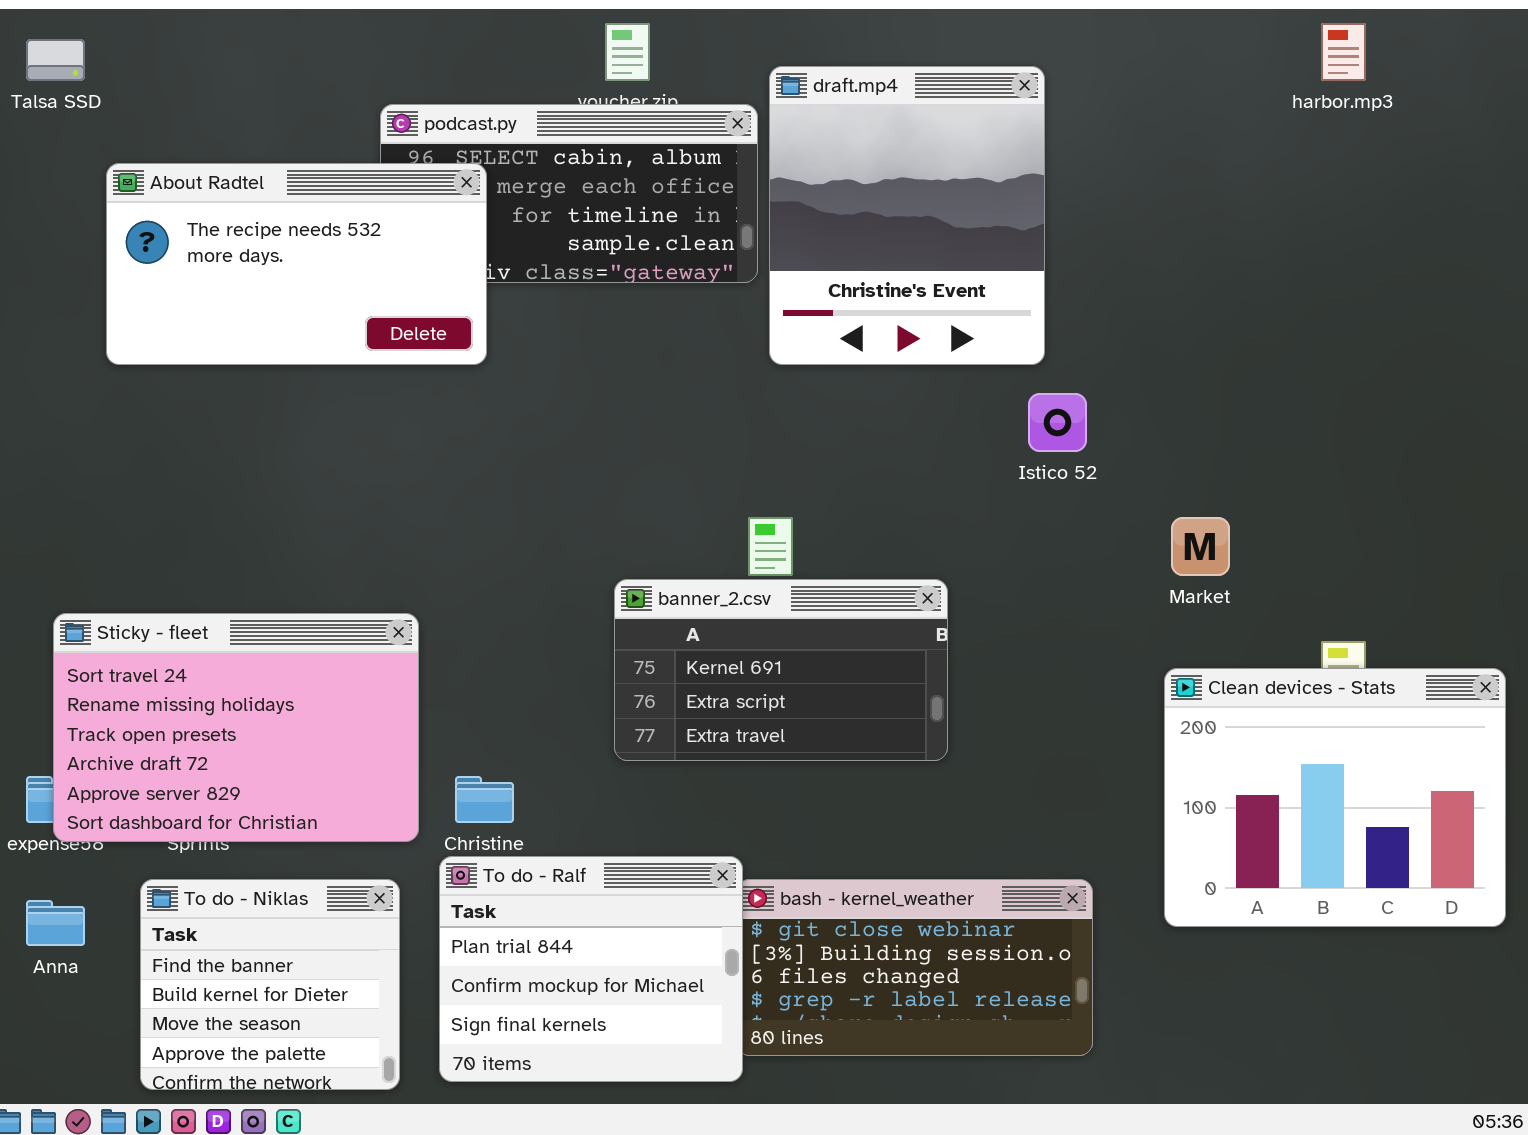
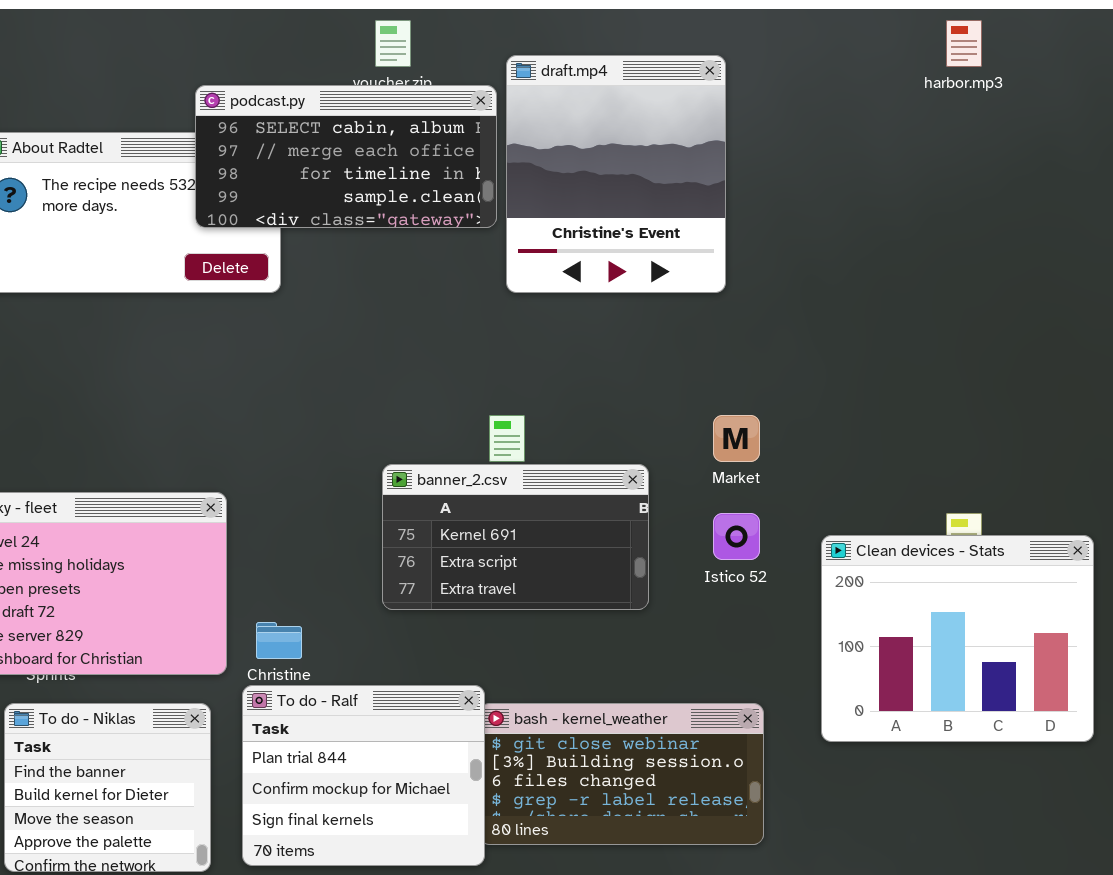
podcast.py: [380,104,758,283] -> [195,85,497,228], raised
Istico 52: [1028,393,1087,452] -> [713,513,760,560], moved
Market: [1171,517,1230,576] -> [713,415,760,462], moved

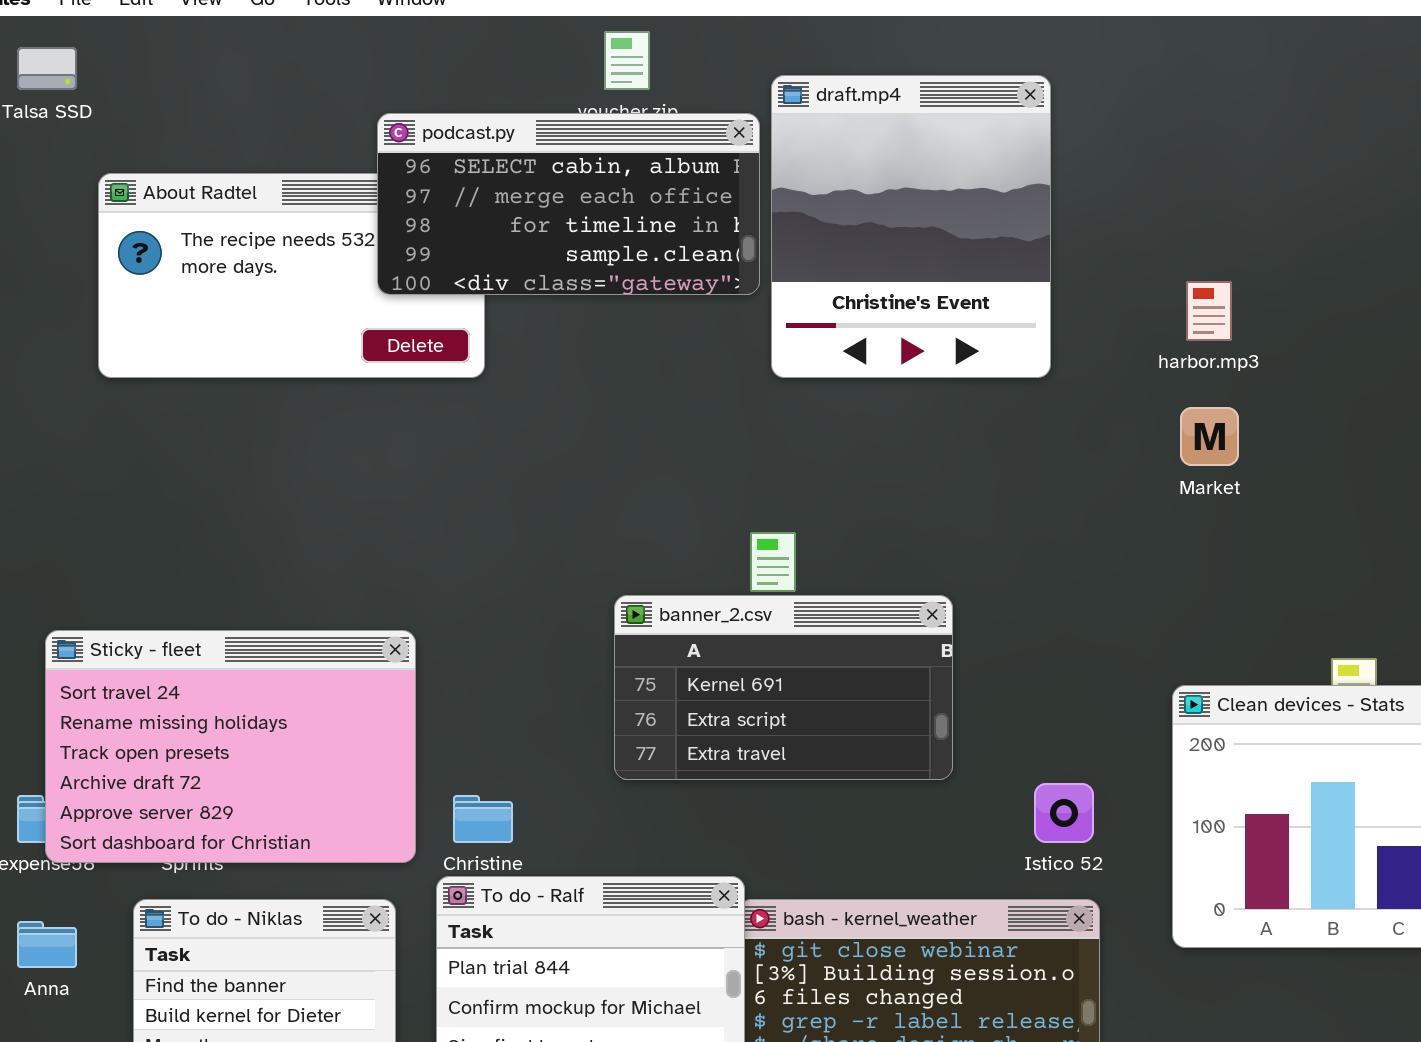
harbor.mp3: [946,20,982,67] -> [1186,281,1232,341], moved
Market: [713,415,760,462] -> [1180,407,1239,466], moved
Istico 52: [713,513,760,560] -> [1034,783,1094,843], moved

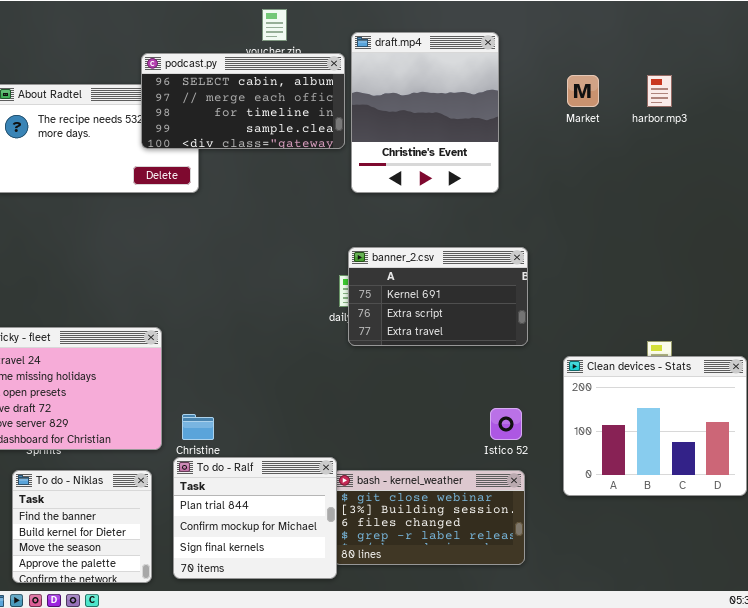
harbor.mp3: [1186,281,1232,341] -> [647,75,672,107], moved
Market: [1180,407,1239,466] -> [567,75,599,107], moved
banner_2.csv: [614,595,953,780] -> [348,247,528,346], moved

